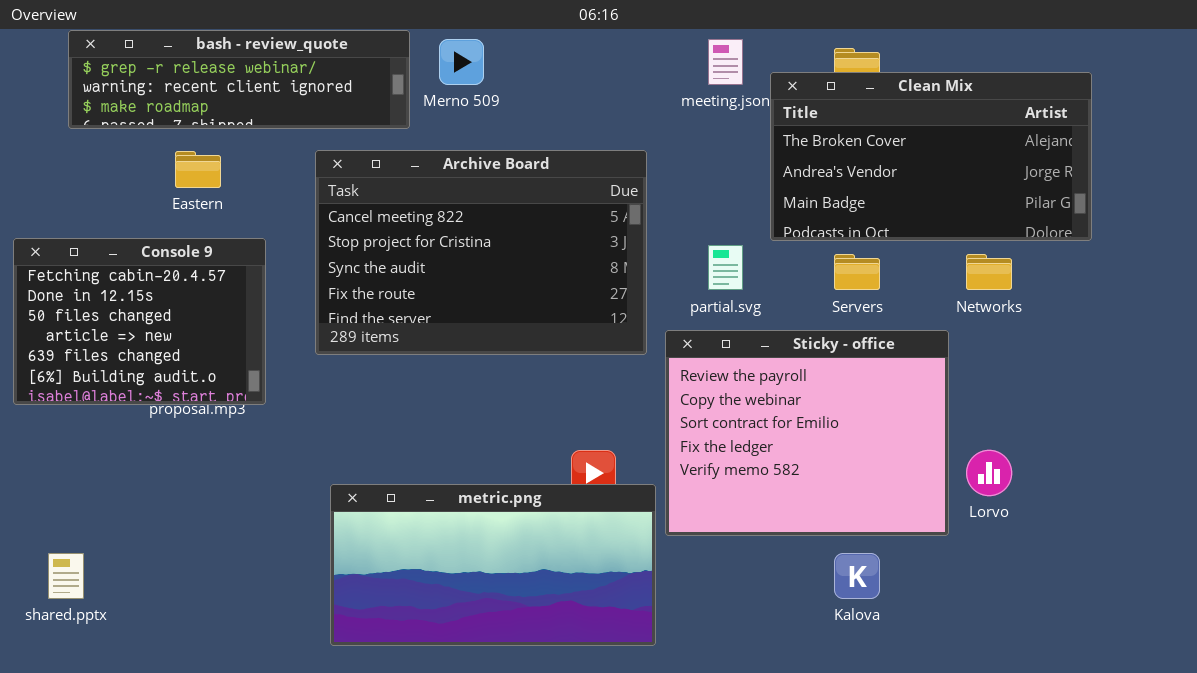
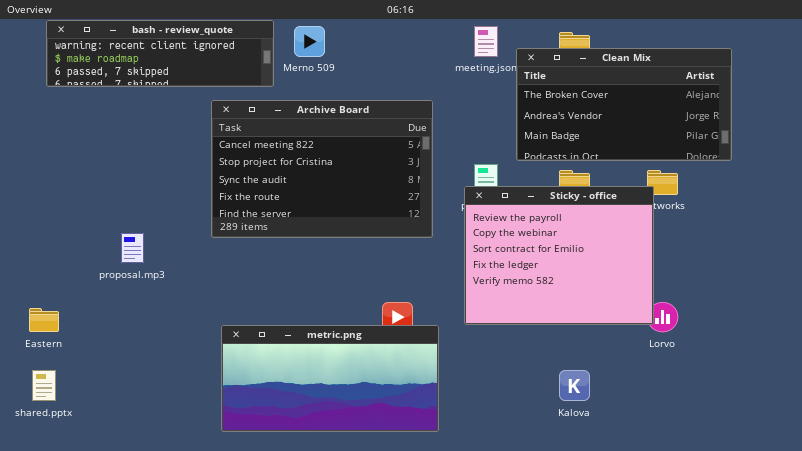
bash - review_quote: [68,30,410,129] -> [46,20,274,87], scrolled down 1 row
Eastern: [175,151,221,188] -> [29,308,59,332], moved
Console 9: [13,238,266,405] -> none, closed
Sticky - office: [665,330,949,536] -> [464,186,654,325], moved

